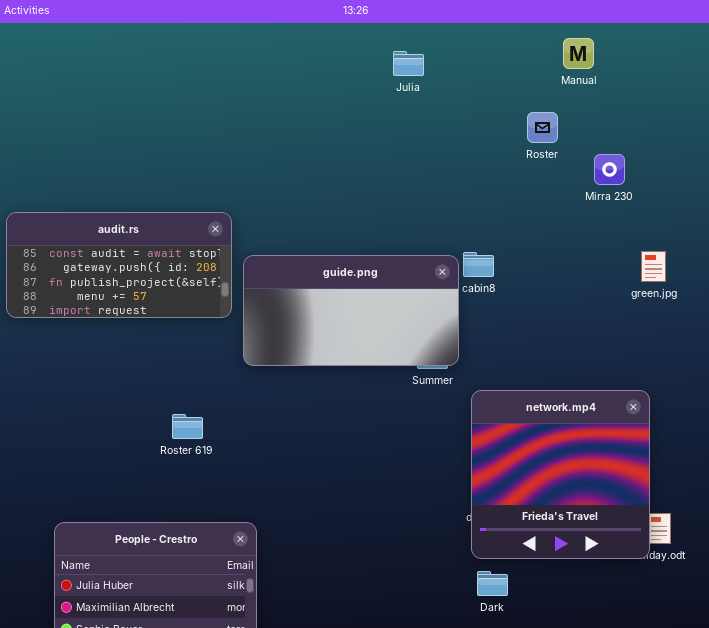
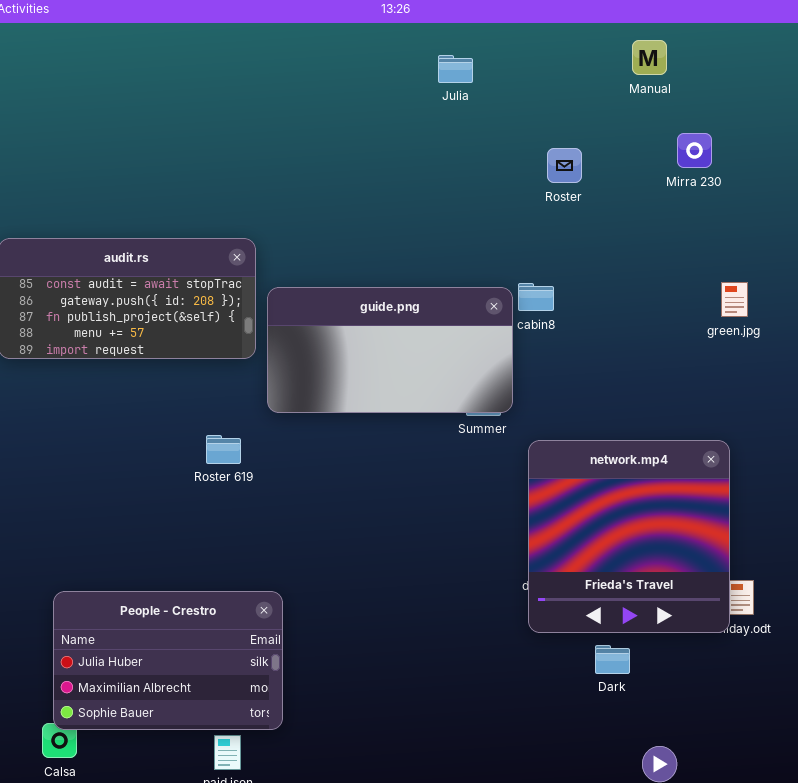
Roster: [527,112,558,143] -> [547,148,582,183], moved
Mirra 230: [594,154,625,185] -> [677,133,712,168], moved
Roster 619: [172,414,203,439] -> [206,435,241,464], moved
Dark: [477,571,508,596] -> [595,645,630,674], moved

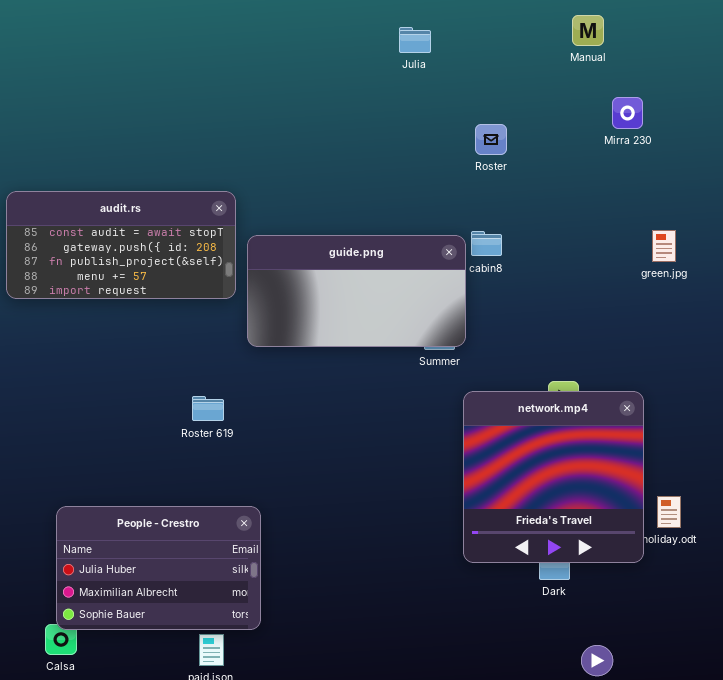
Roster: [547,148,582,183] -> [475,124,507,155], moved
Roster 619: [206,435,241,464] -> [192,396,224,421], moved
network.mp4: [528,440,730,633] -> [463,391,644,563], moved

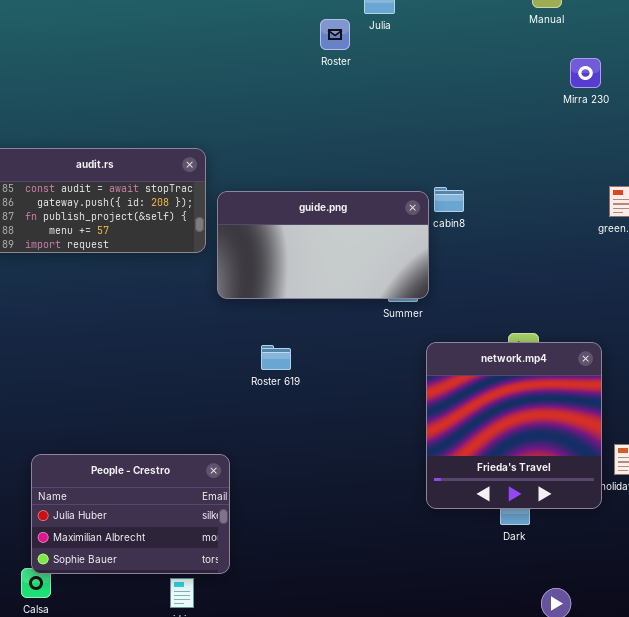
Roster: [475,124,507,155] -> [320,19,350,50], moved
Roster 619: [192,396,224,421] -> [261,345,291,370], moved

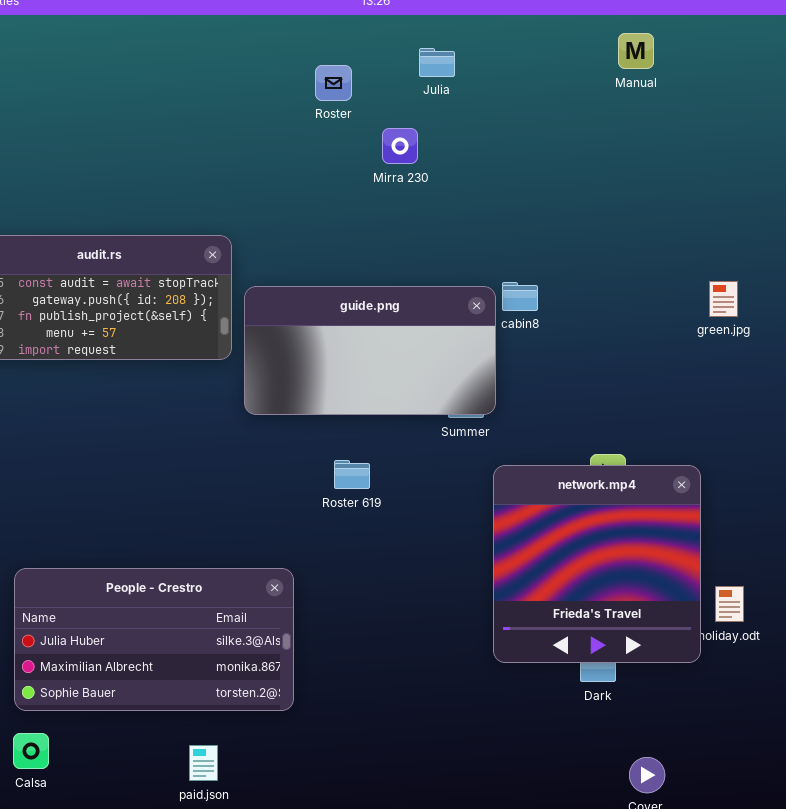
Roster: [320,19,350,50] -> [315,65,352,101], moved
Mirra 230: [570,58,601,88] -> [382,128,418,164], moved
Roster 619: [261,345,291,370] -> [334,460,370,489], moved
People - Crestro: [31,454,230,574] -> [14,568,294,711], moved, resized

